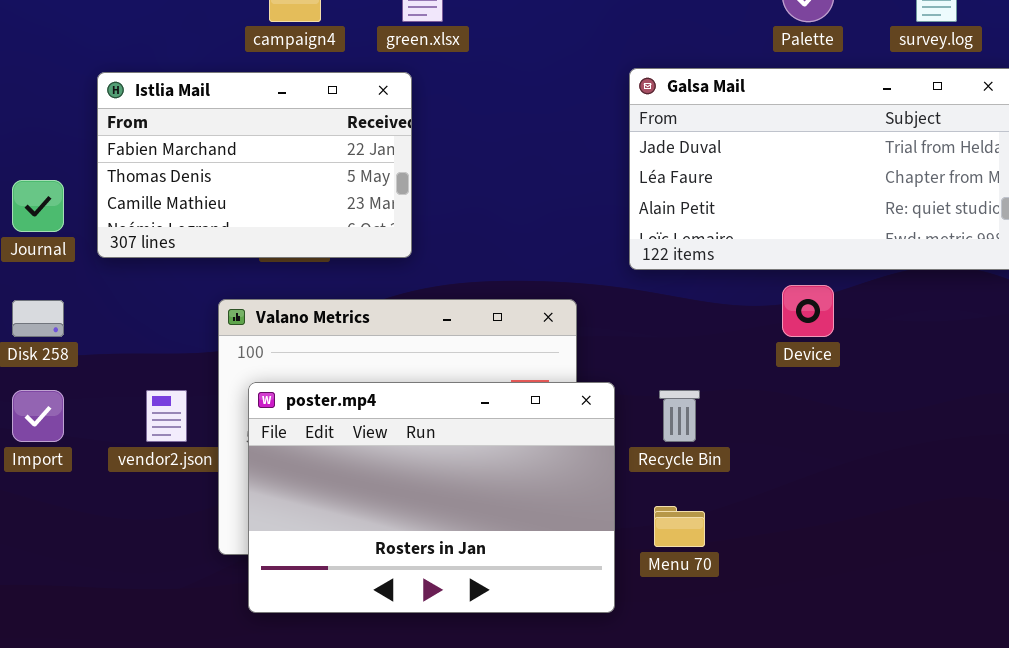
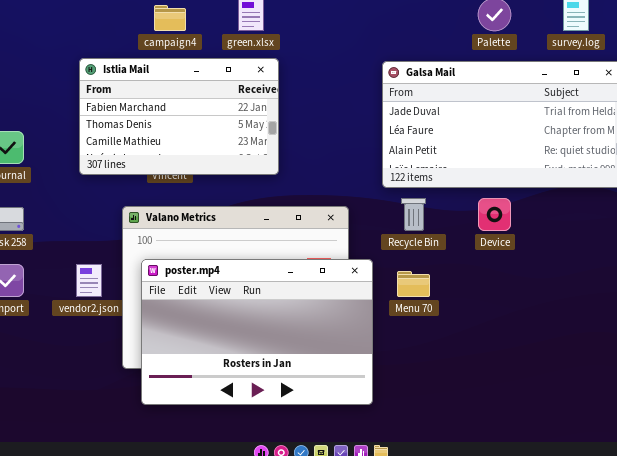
Istlia Mail: [97,72,412,258] -> [79,58,279,175], moved
Recycle Bin: [659,390,700,442] -> [401,198,426,231], moved
Menu 70: [654,506,705,547] -> [397,271,430,297], moved

